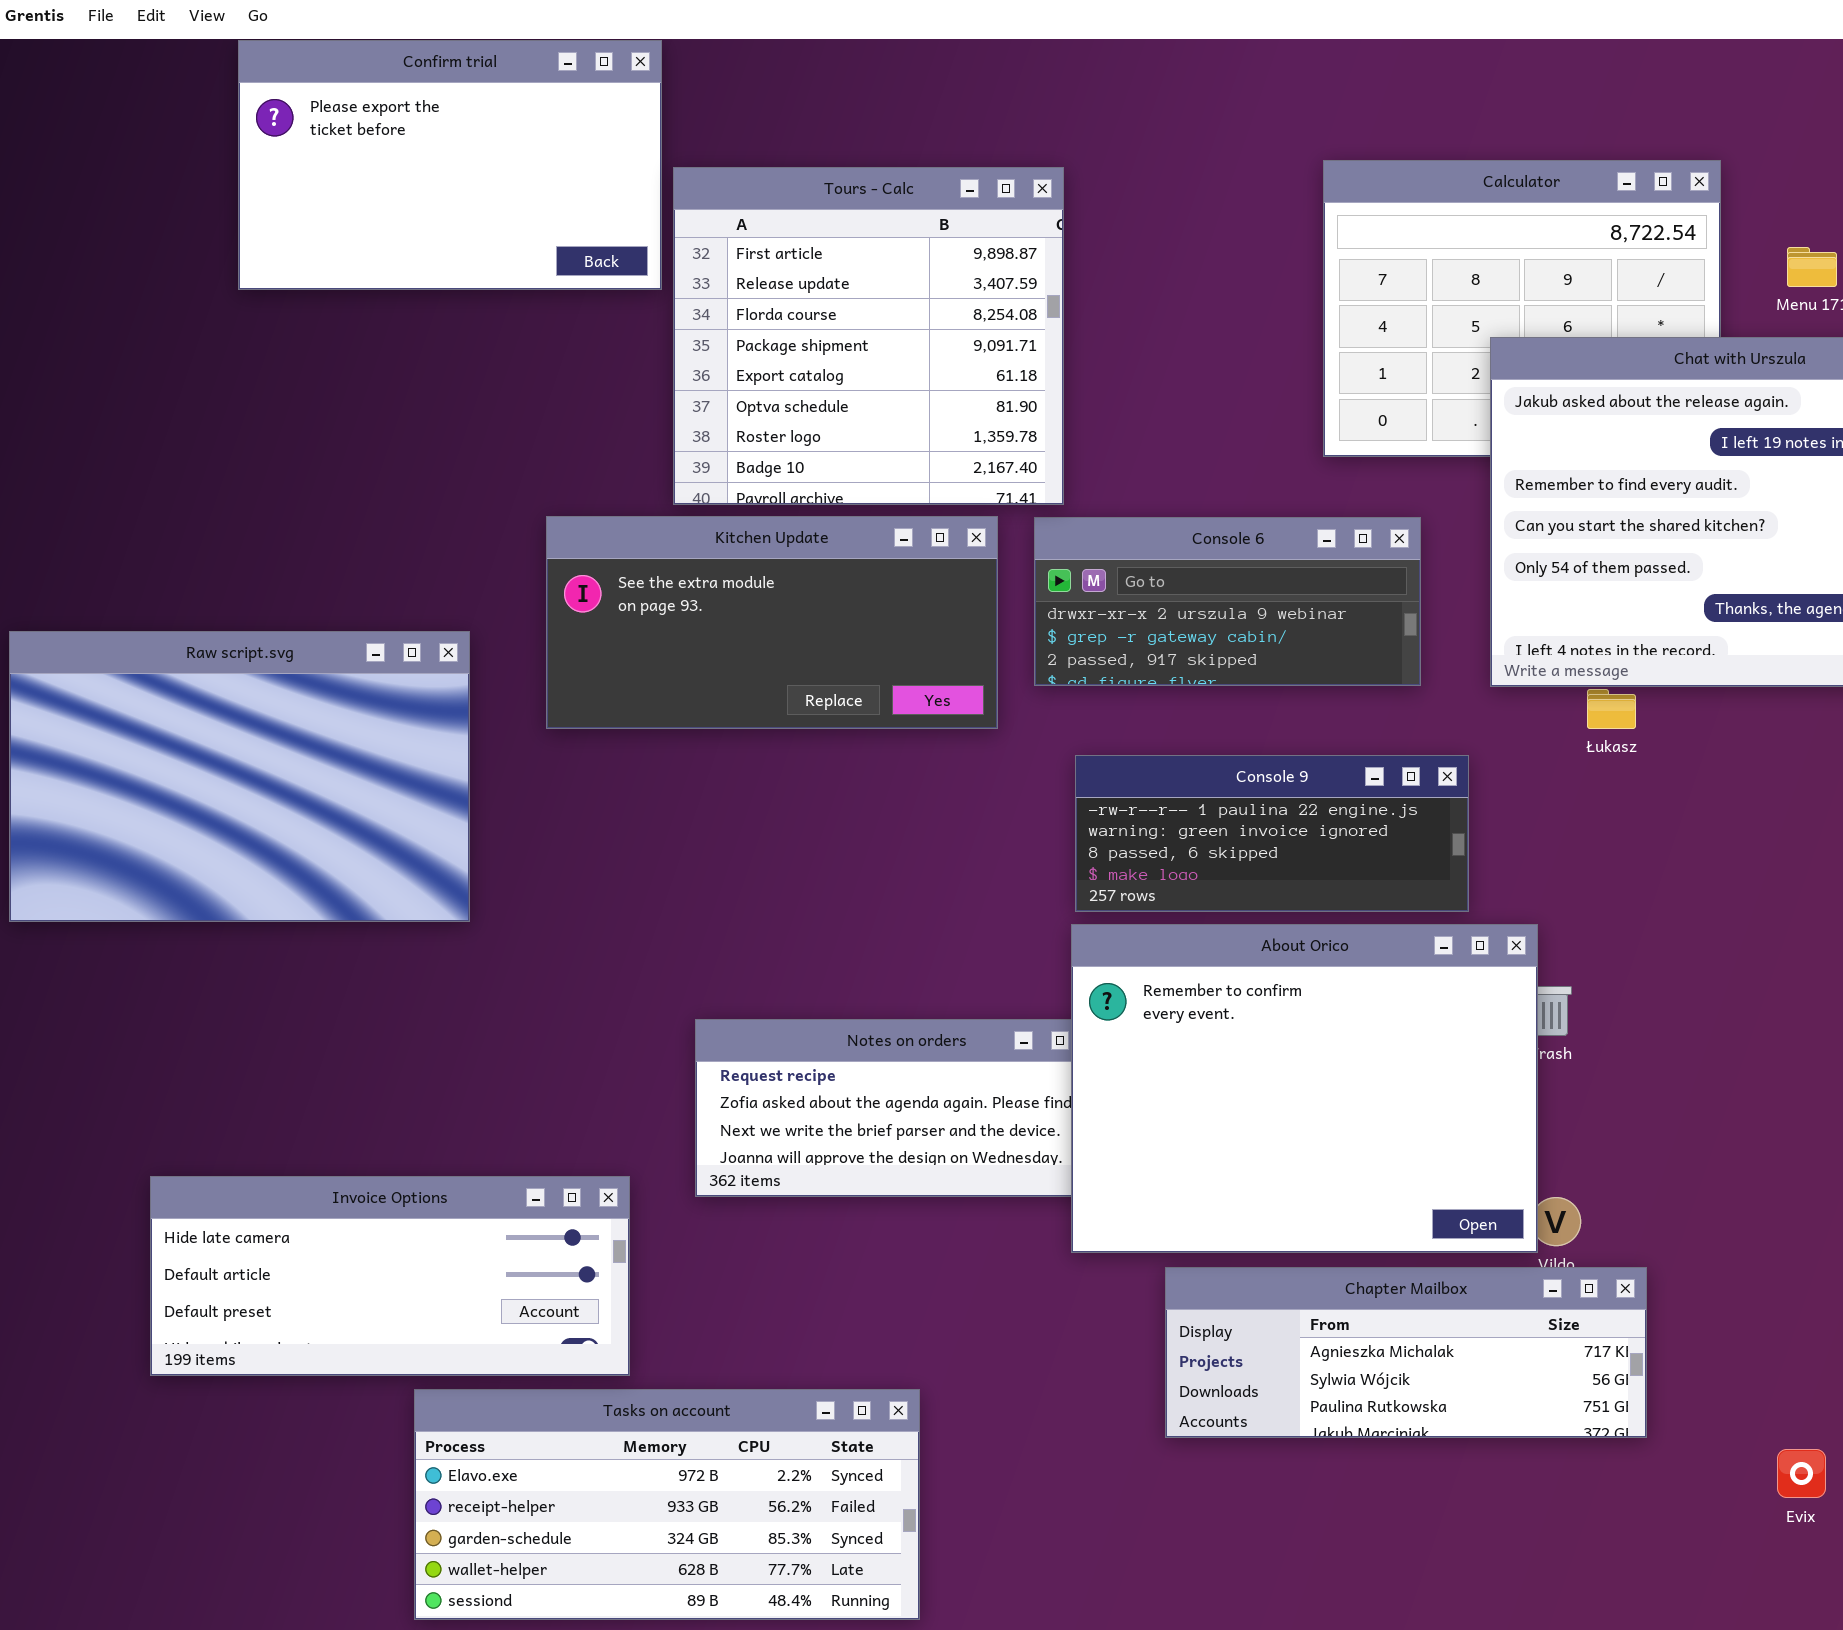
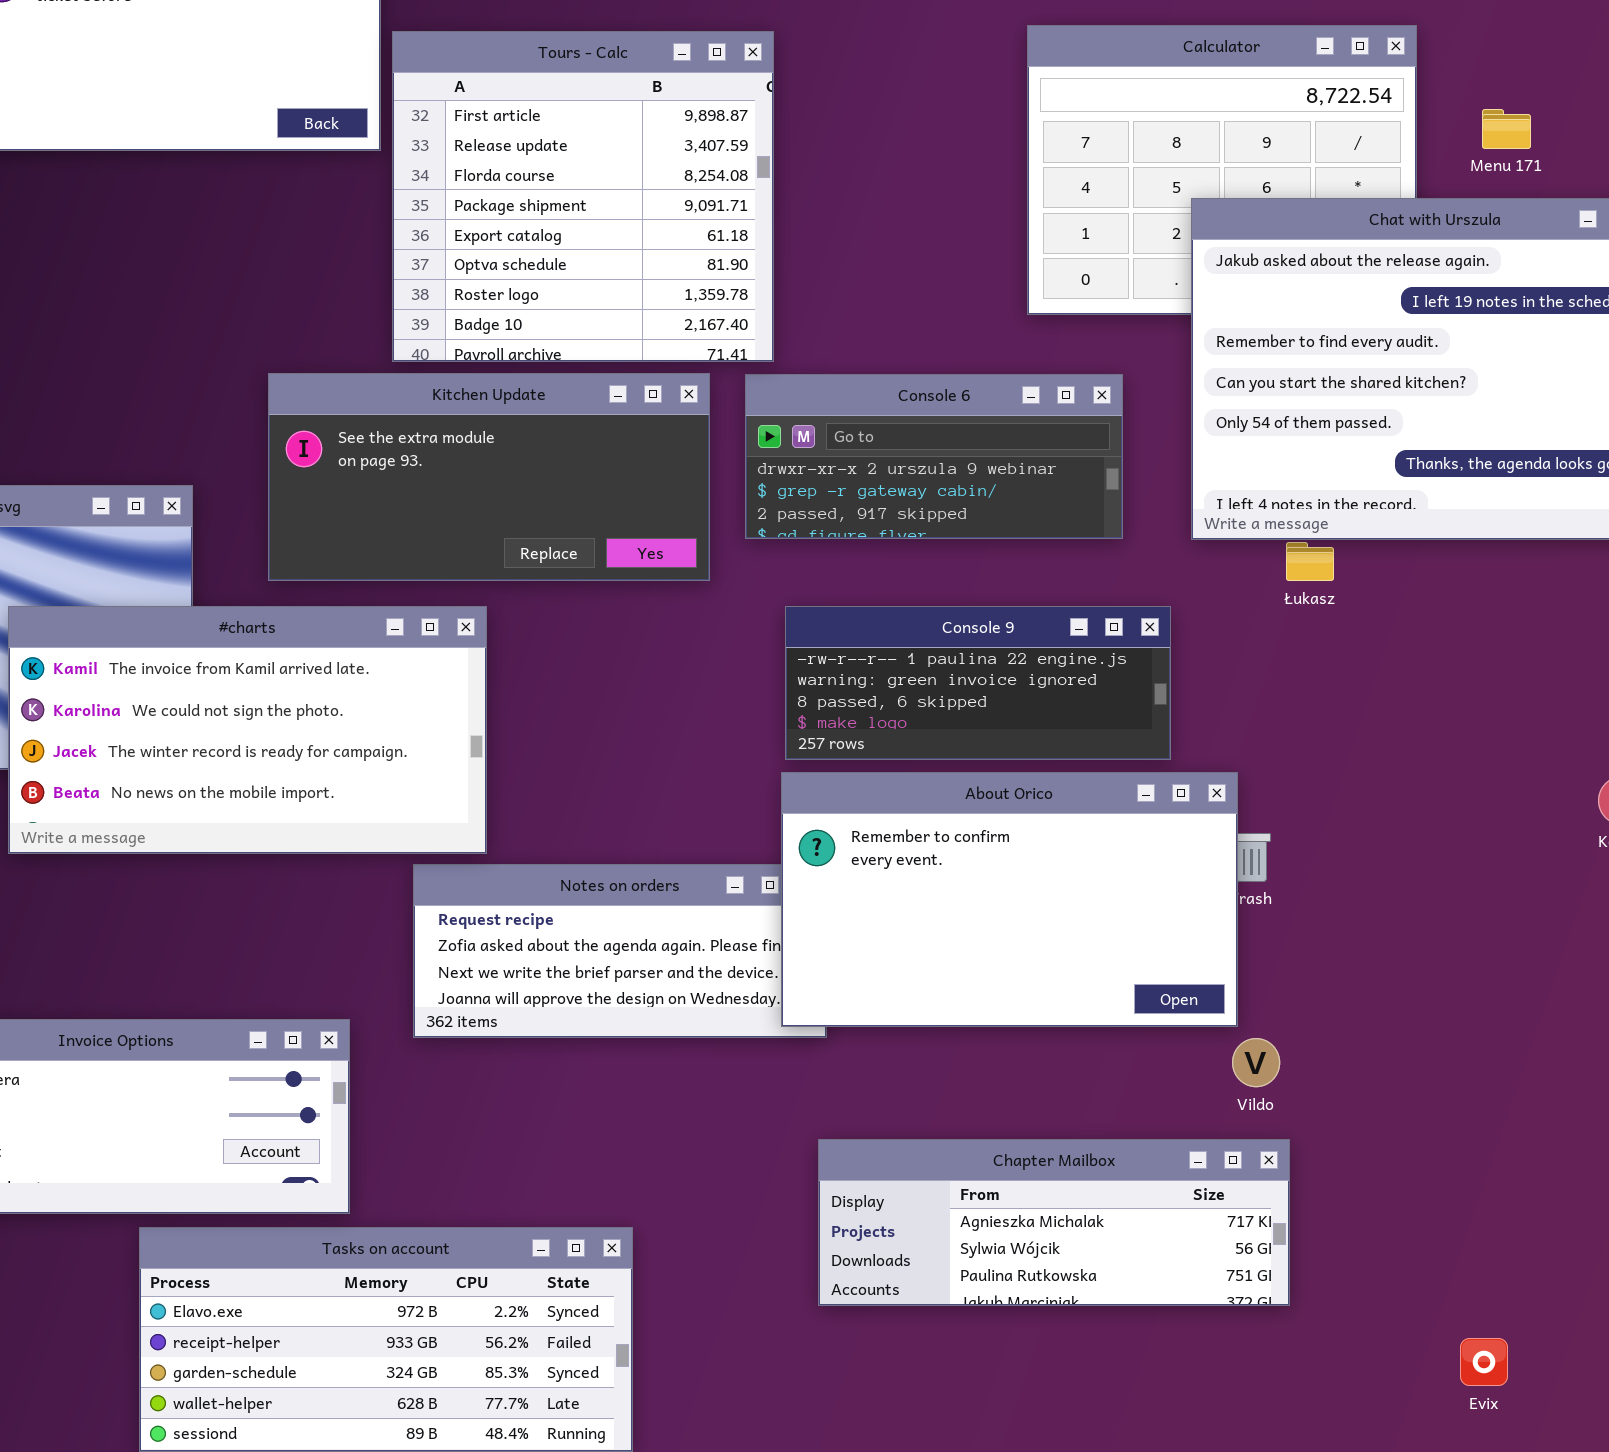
#charts: none -> [8,606,487,854], opened
About Orico: [1071,924,1538,1253] -> [781,772,1238,1027], resized
Chapter Mailbox: [1165,1267,1647,1438] -> [818,1139,1290,1306], moved
Evix: [1777,1449,1826,1498] -> [1460,1338,1508,1386], moved

